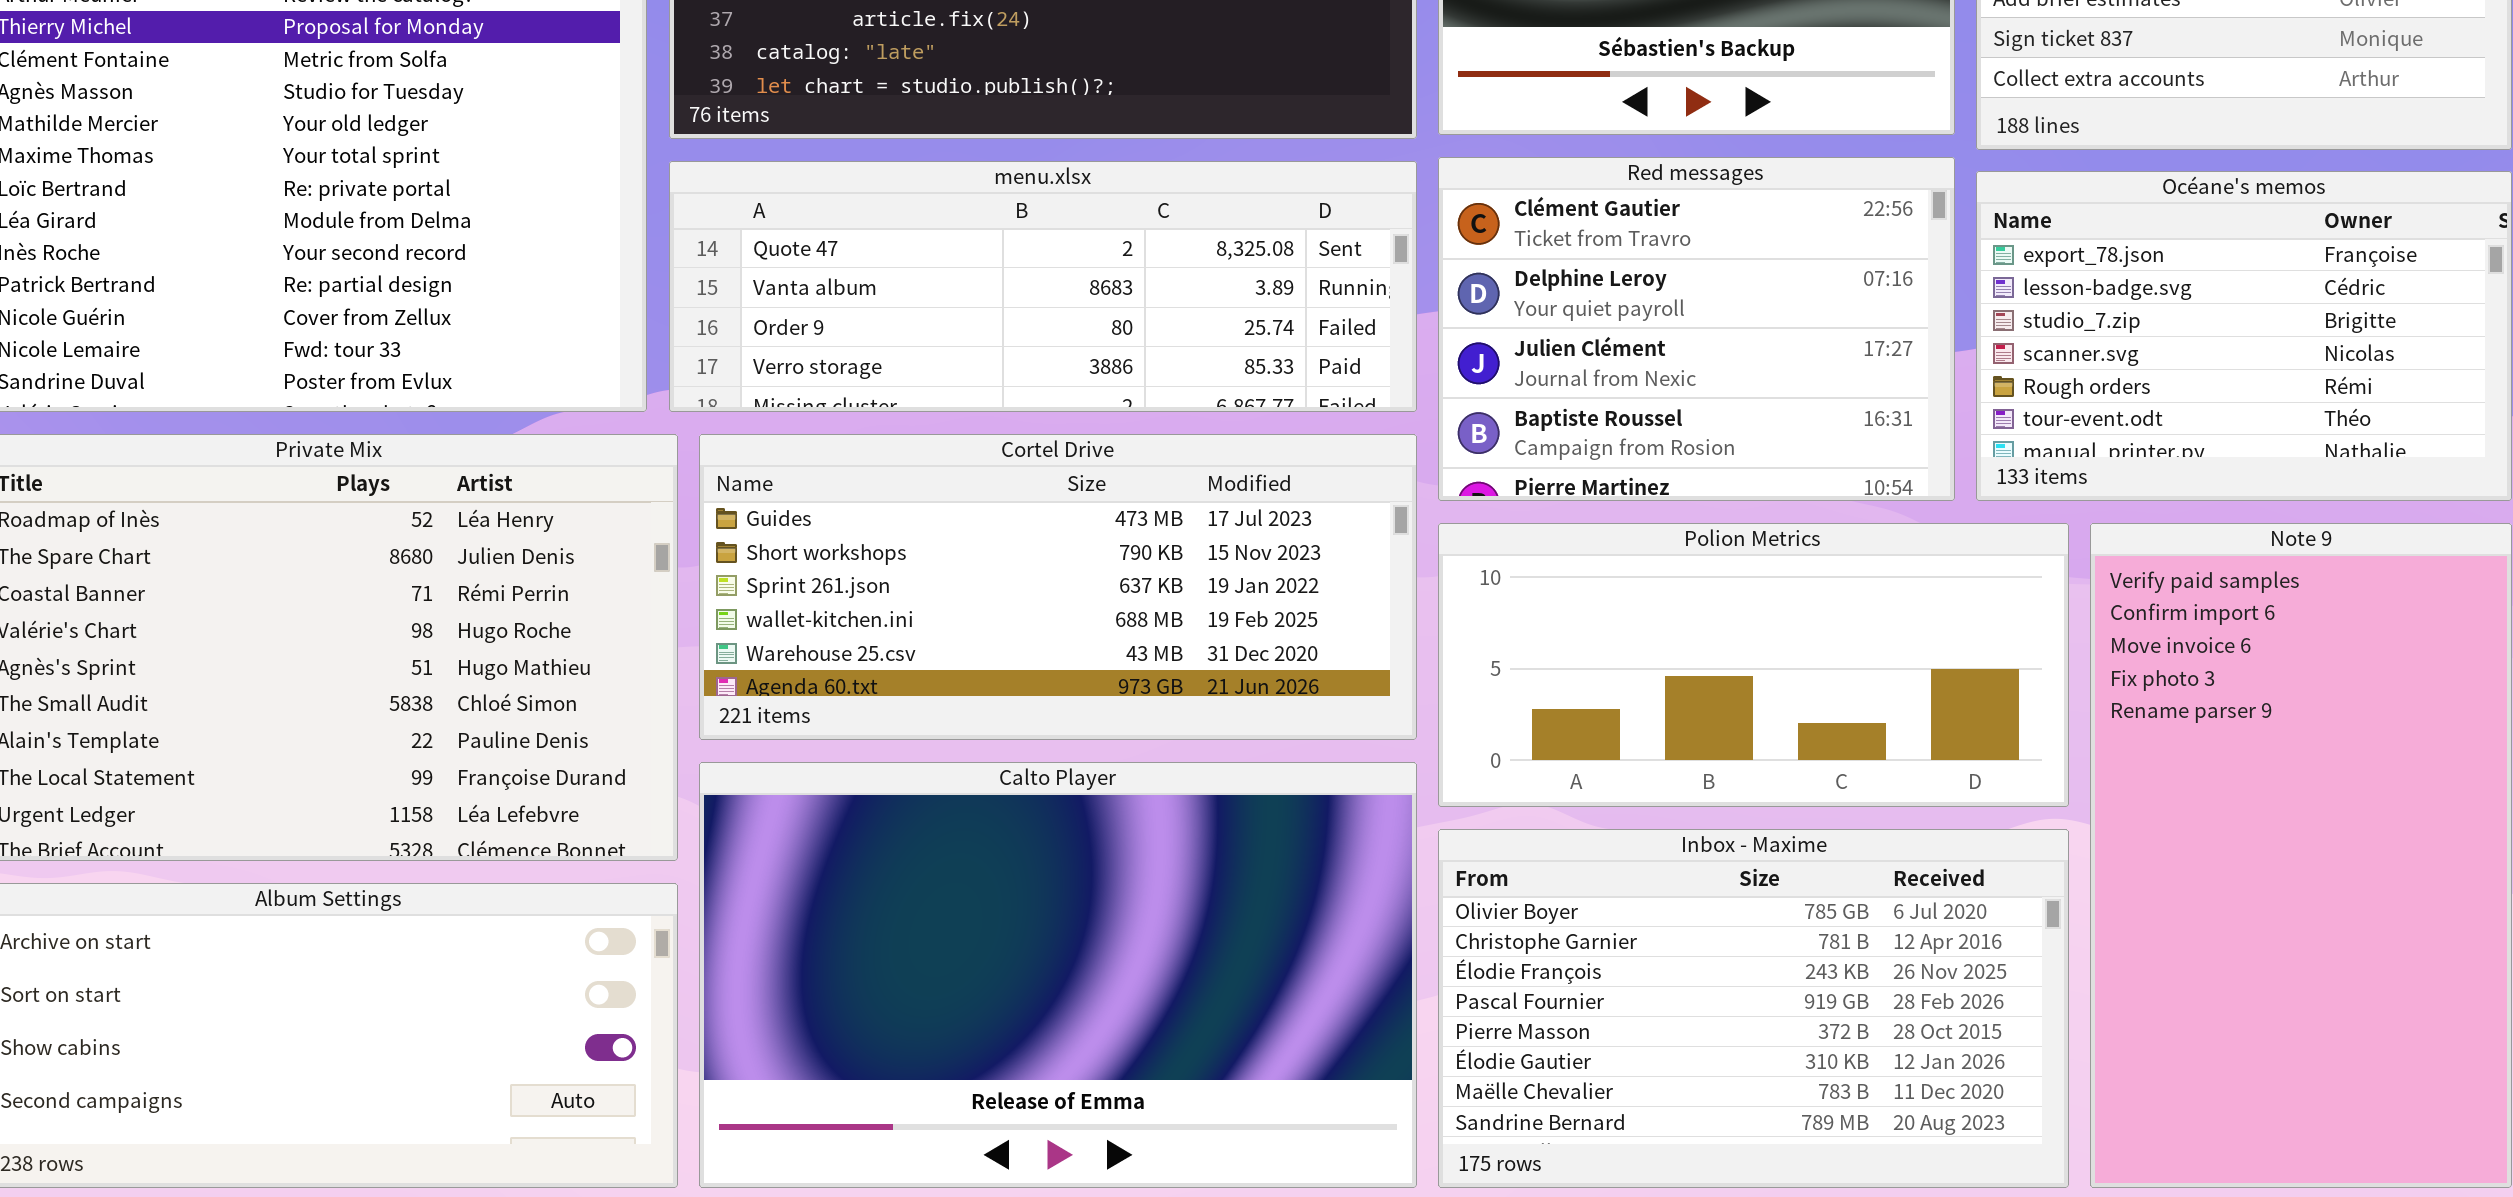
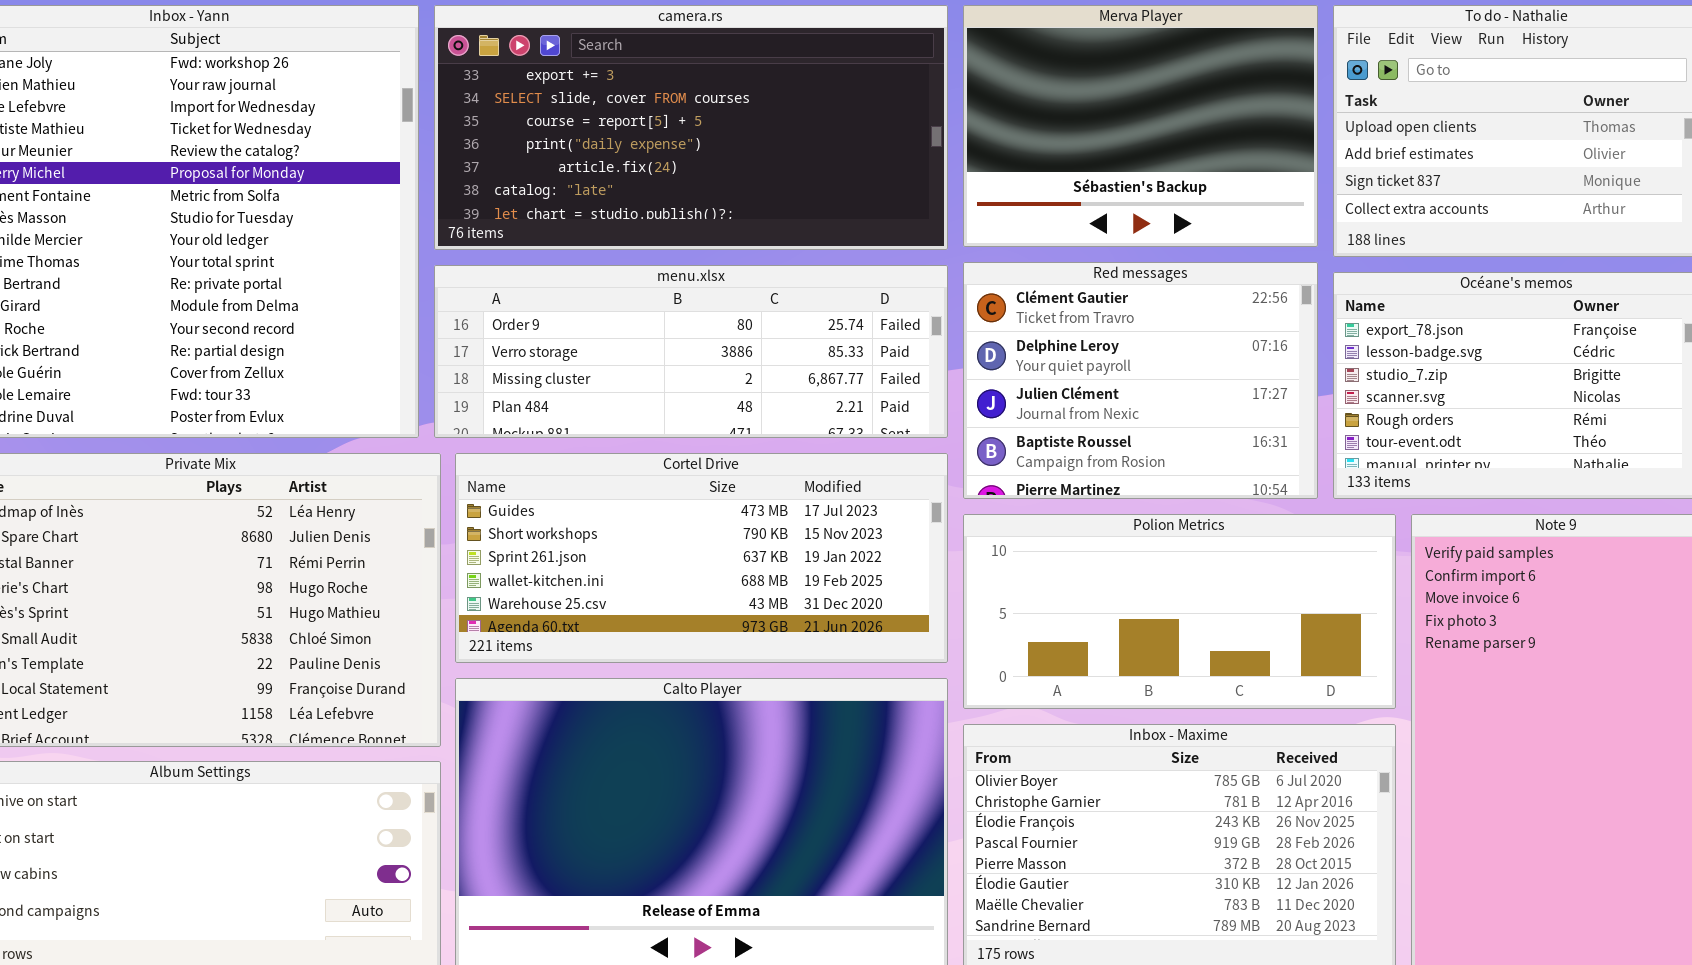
menu.xlsx: [669,161,1417,412] -> [434,265,948,438], scrolled down 2 rows

